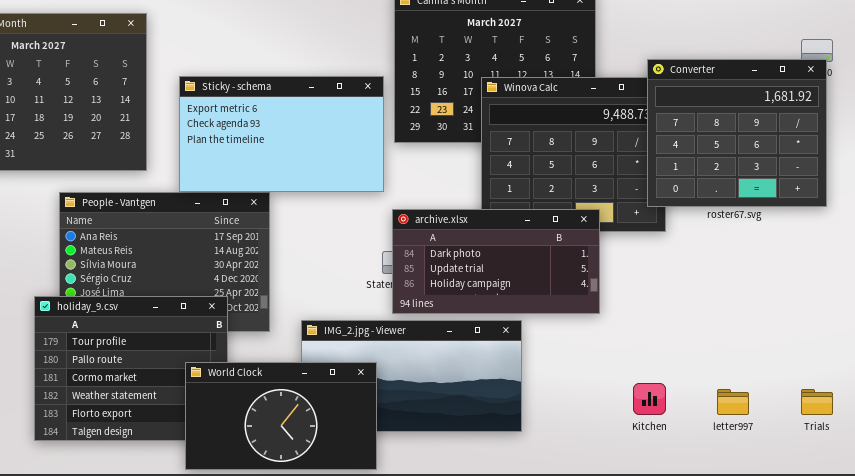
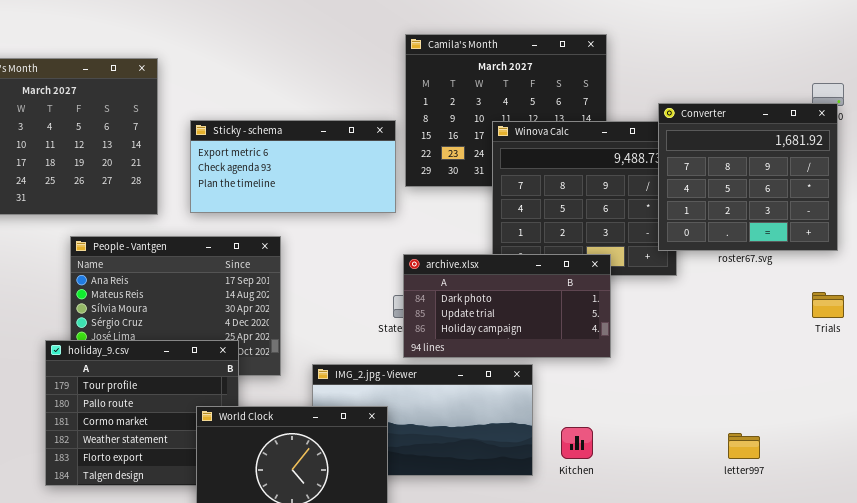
Sticky - schema: [179,76,384,192] -> [190,120,396,213], resized
Kitchen: [633,383,666,415] -> [561,427,593,459], moved
Trials: [801,389,833,415] -> [812,292,844,318], moved

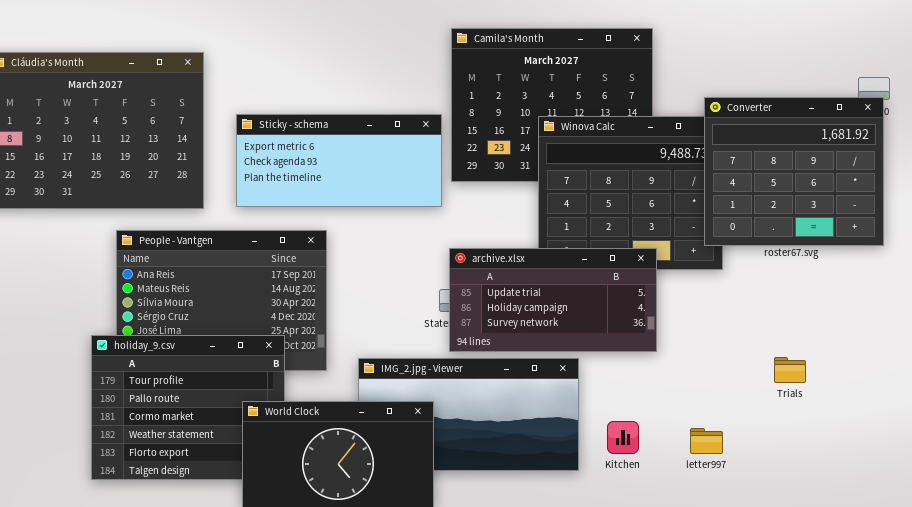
archive.xlsx: [403,254,611,358] -> [449,248,657,352], scrolled down 1 row
Trials: [812,292,844,318] -> [774,357,806,383], moved
letter997: [728,433,760,459] -> [690,428,723,454], moved

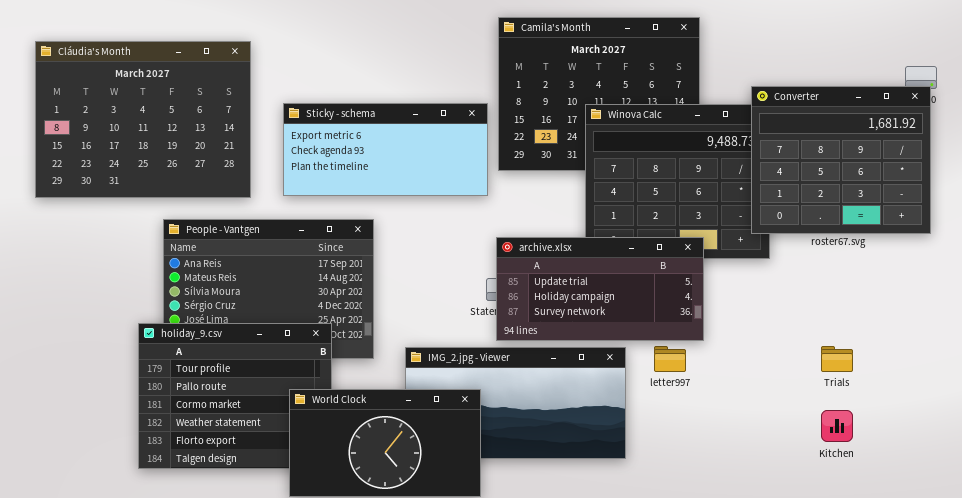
Kitchen: [607,421,639,454] -> [821,410,853,442], moved
letter997: [690,428,723,454] -> [654,346,686,372], moved

